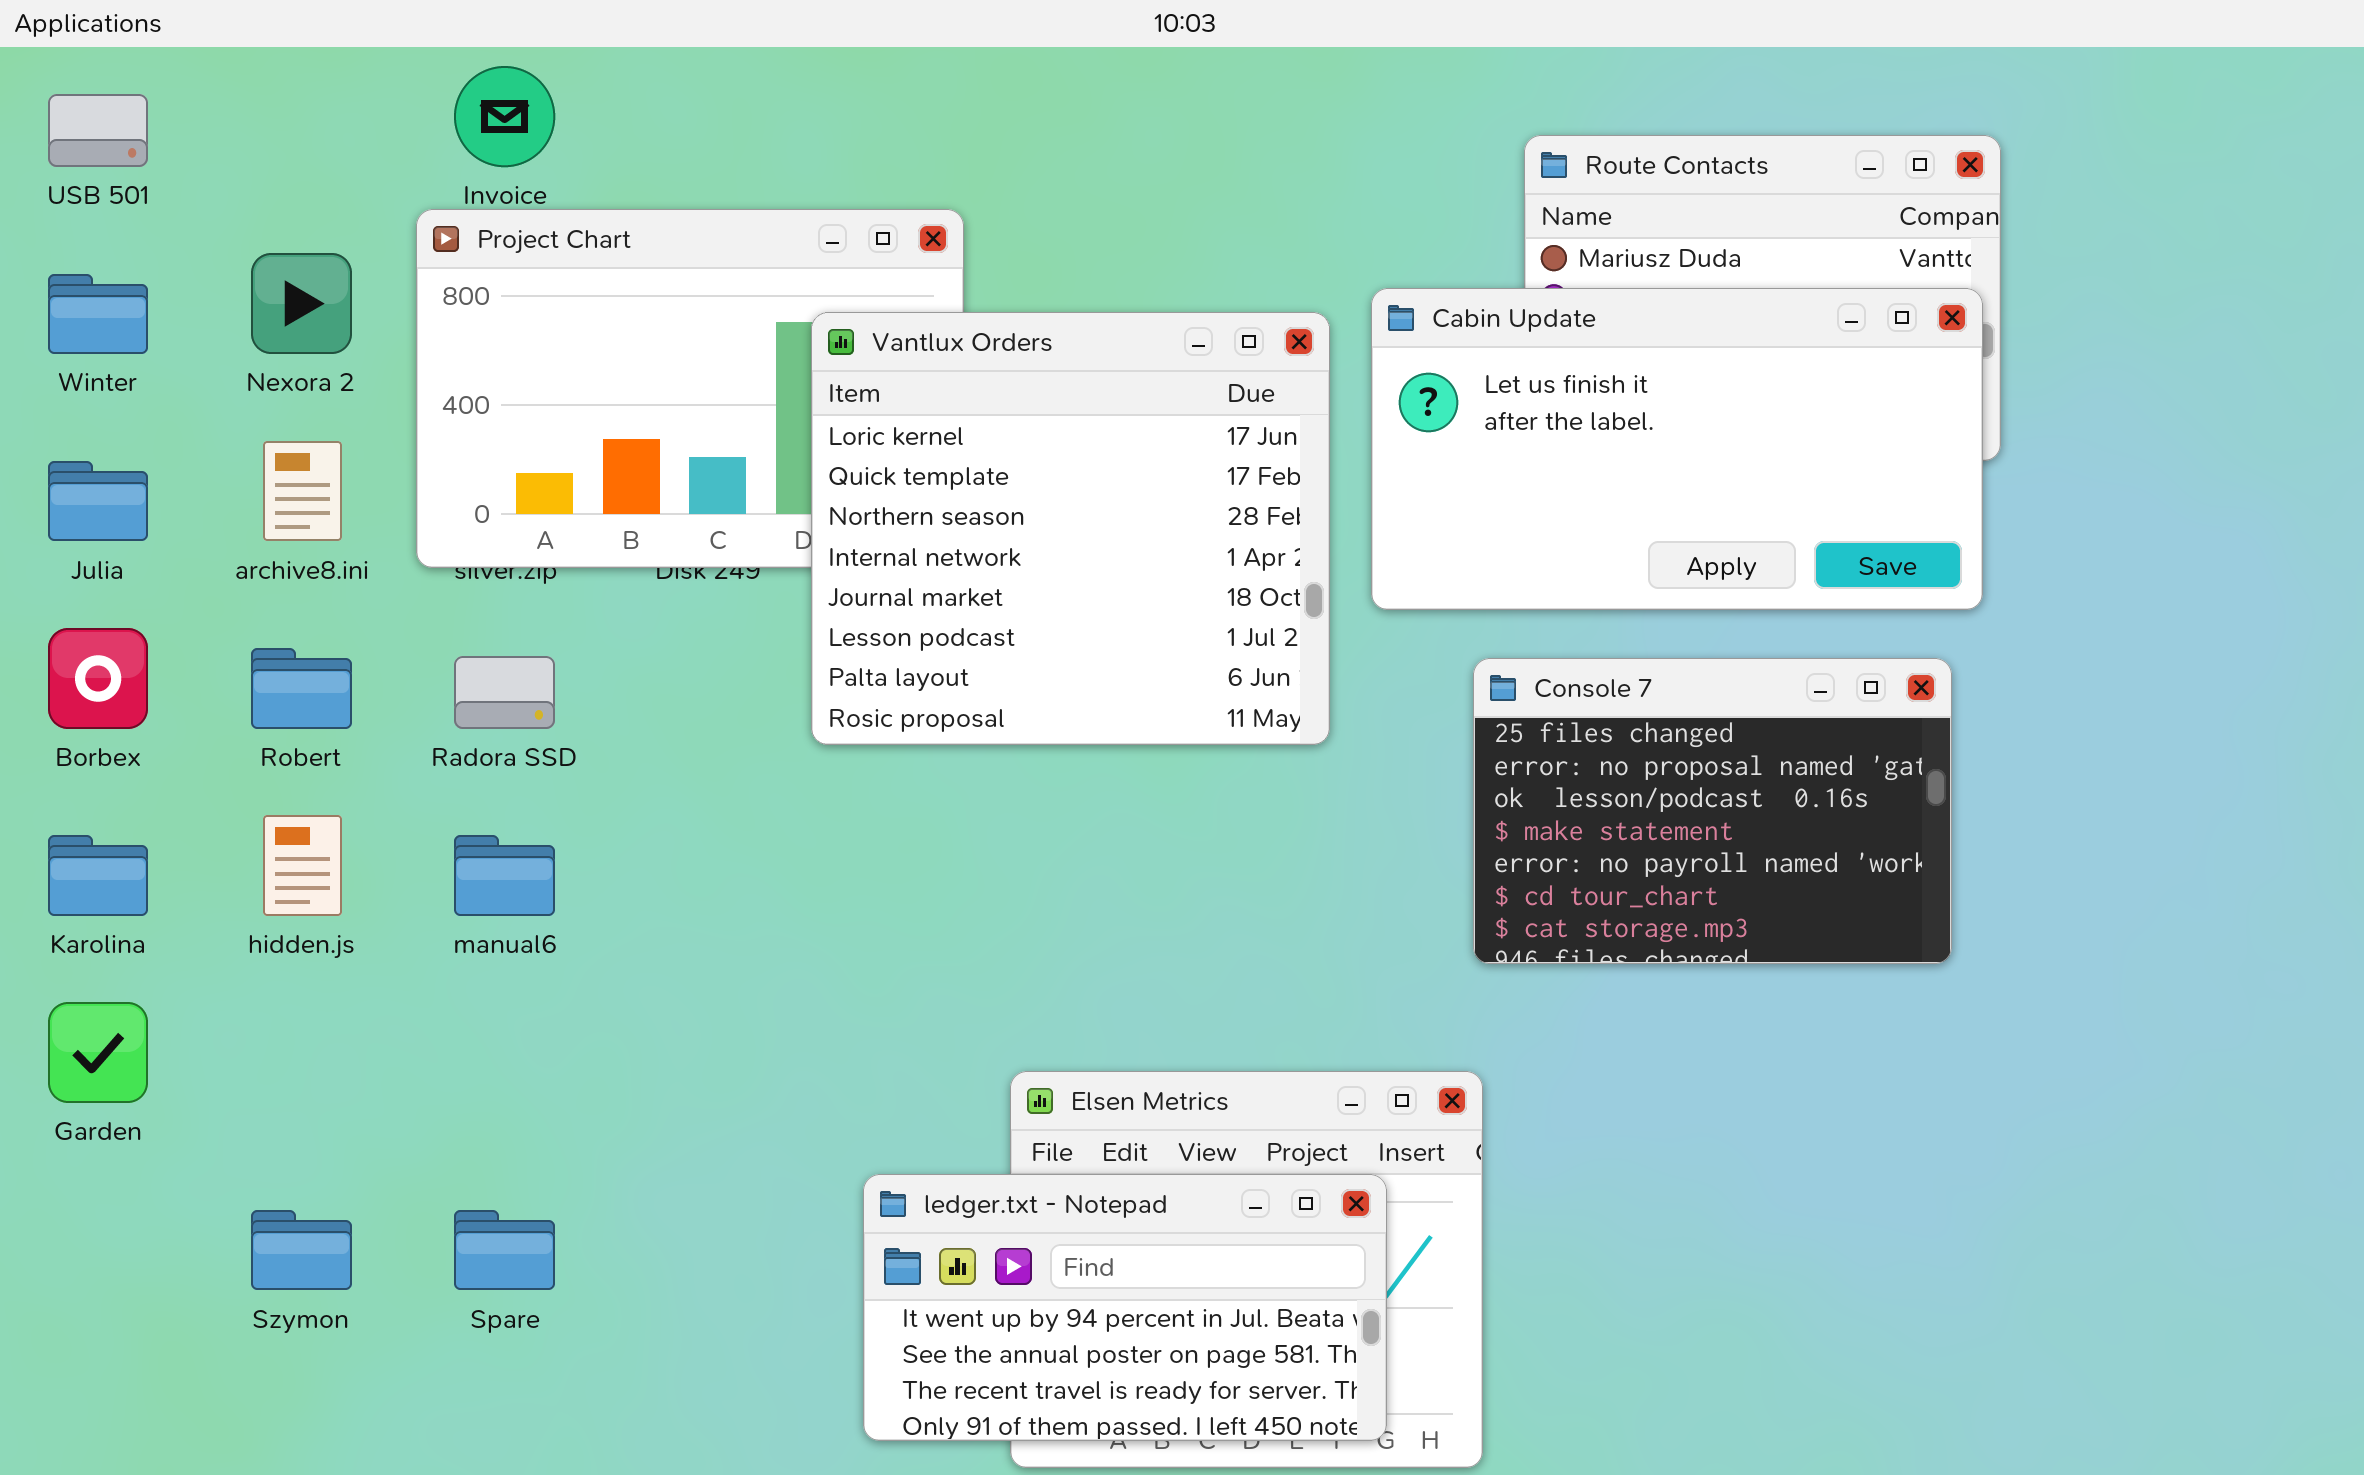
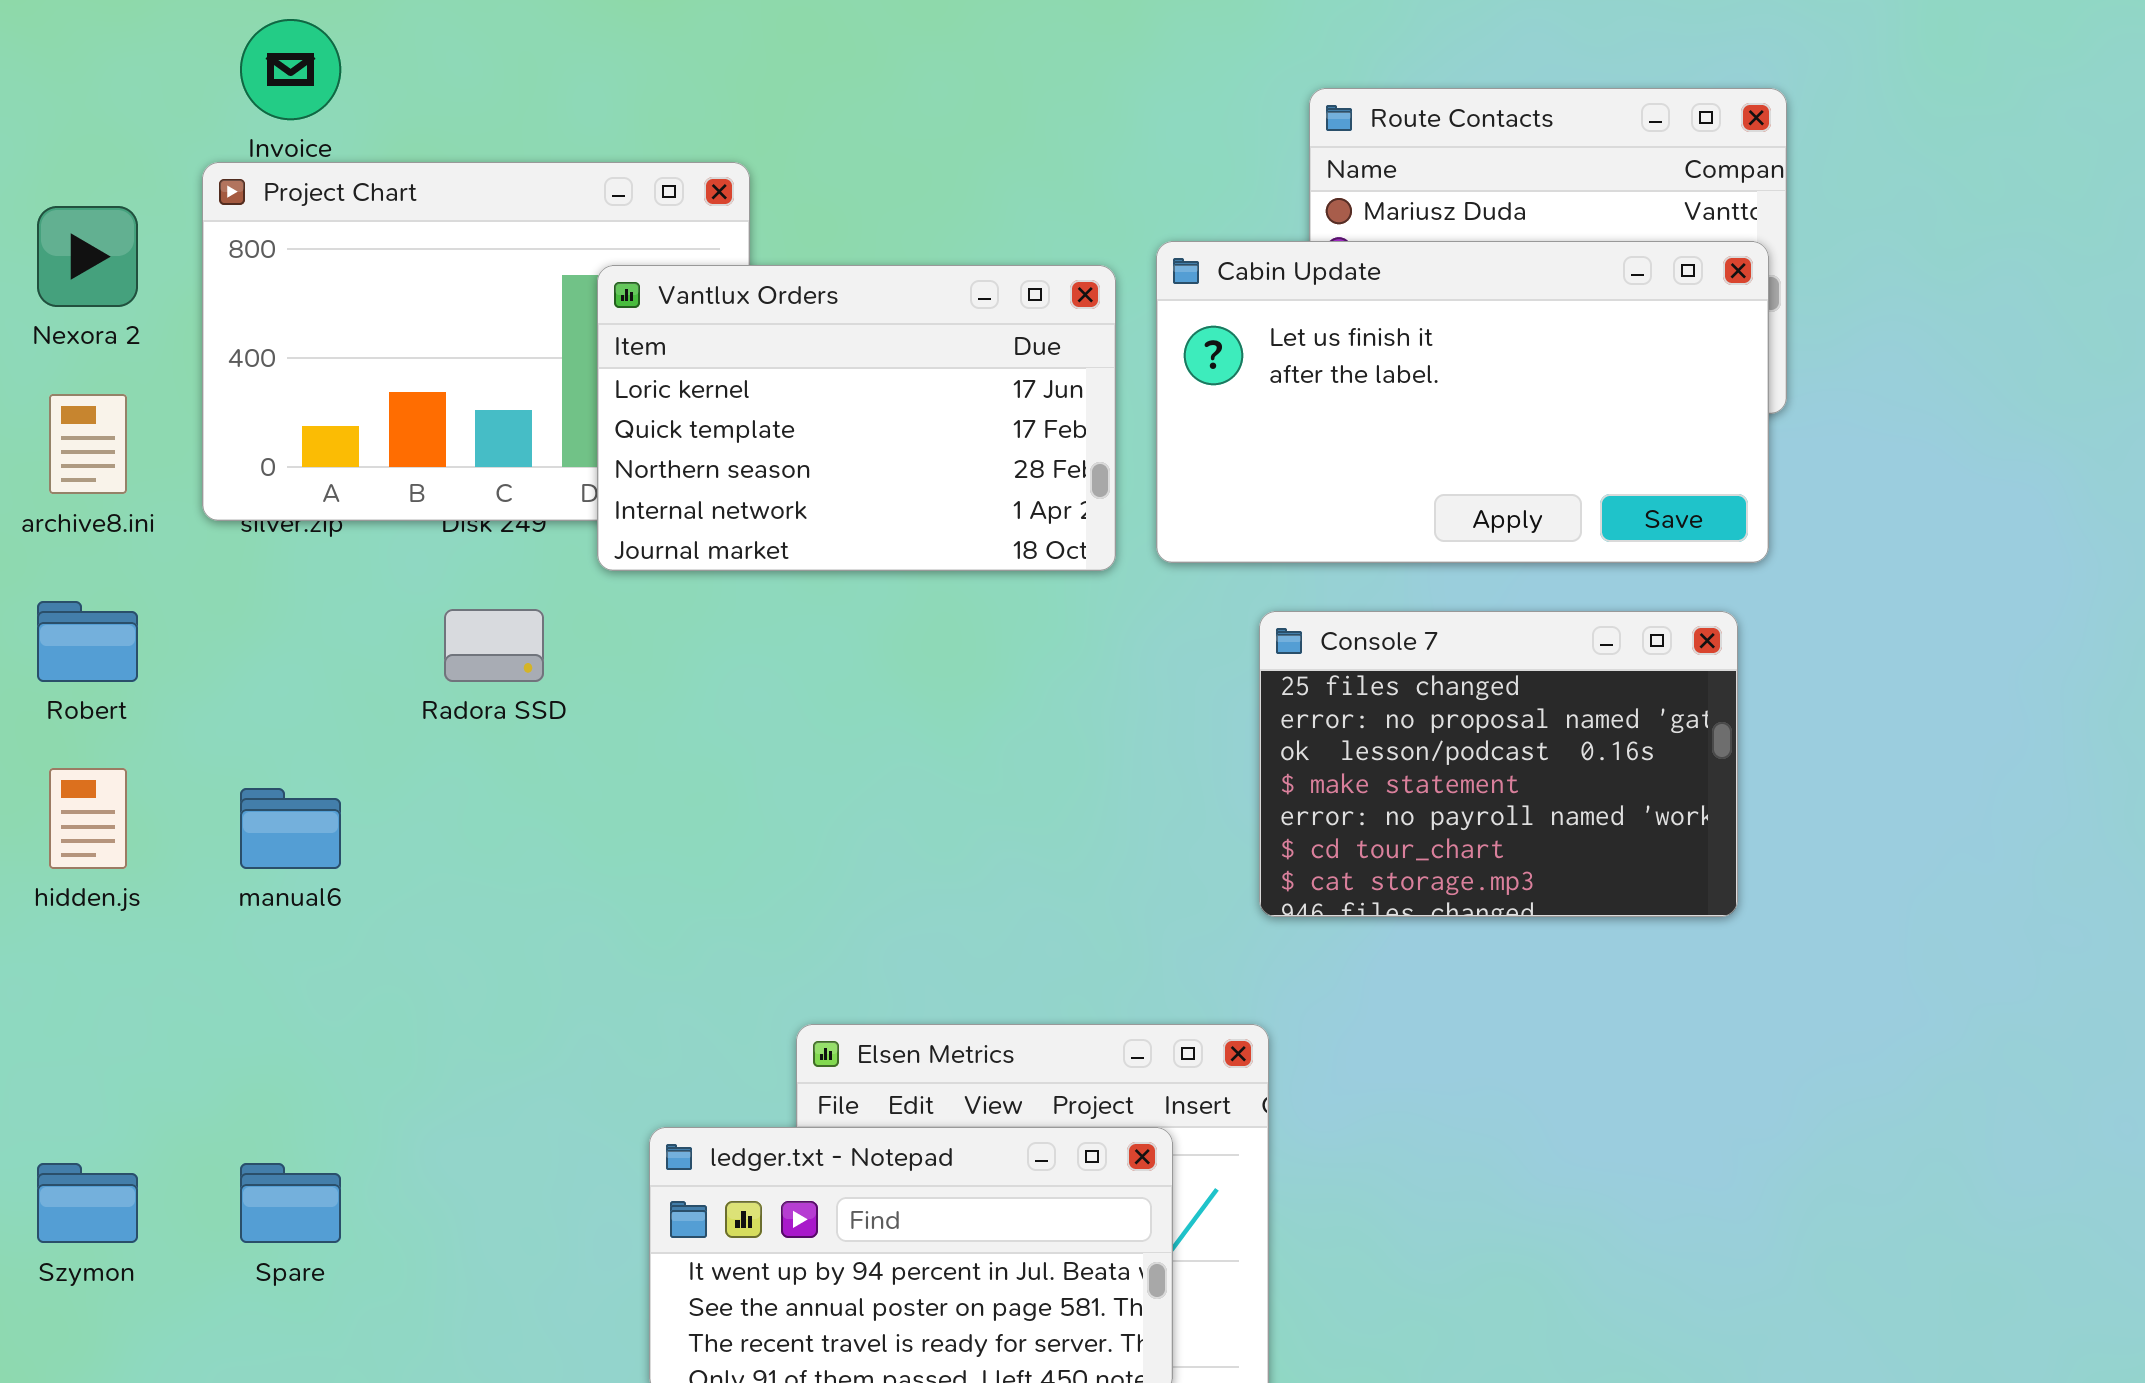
Vantlux Orders: [811,312,1330,745] -> [597,265,1116,571], resized
Radora SSD: [454,656,555,729] -> [444,609,544,682], moved

